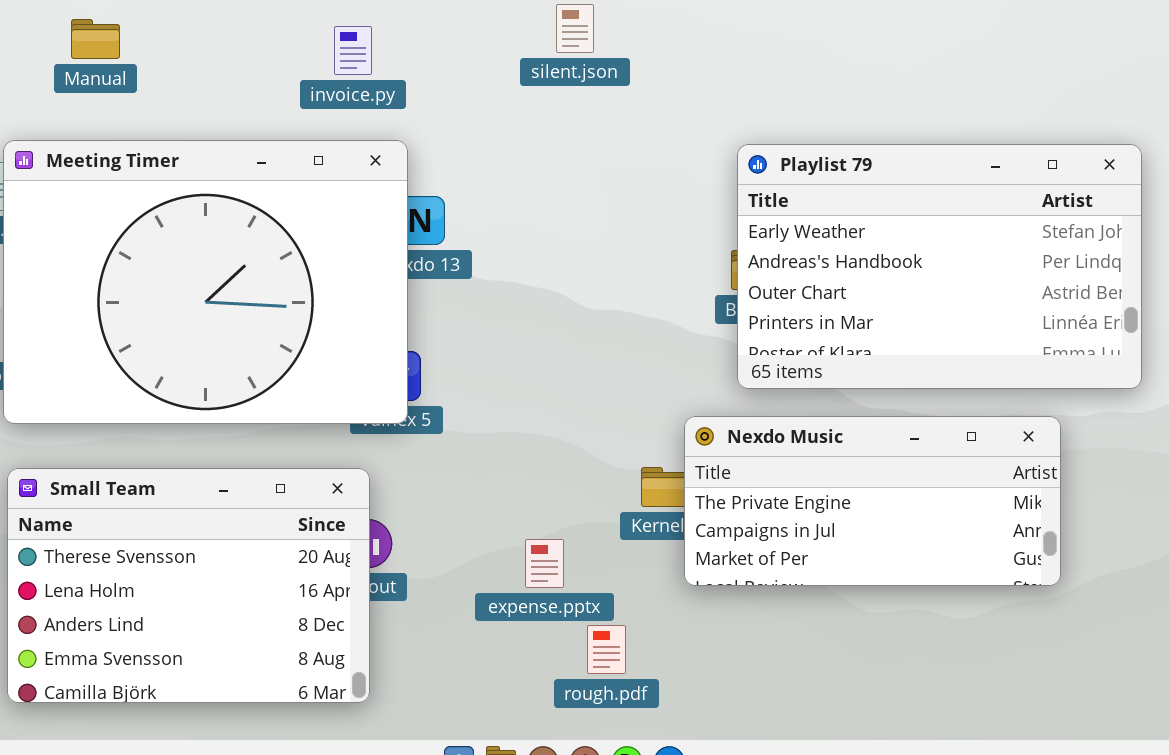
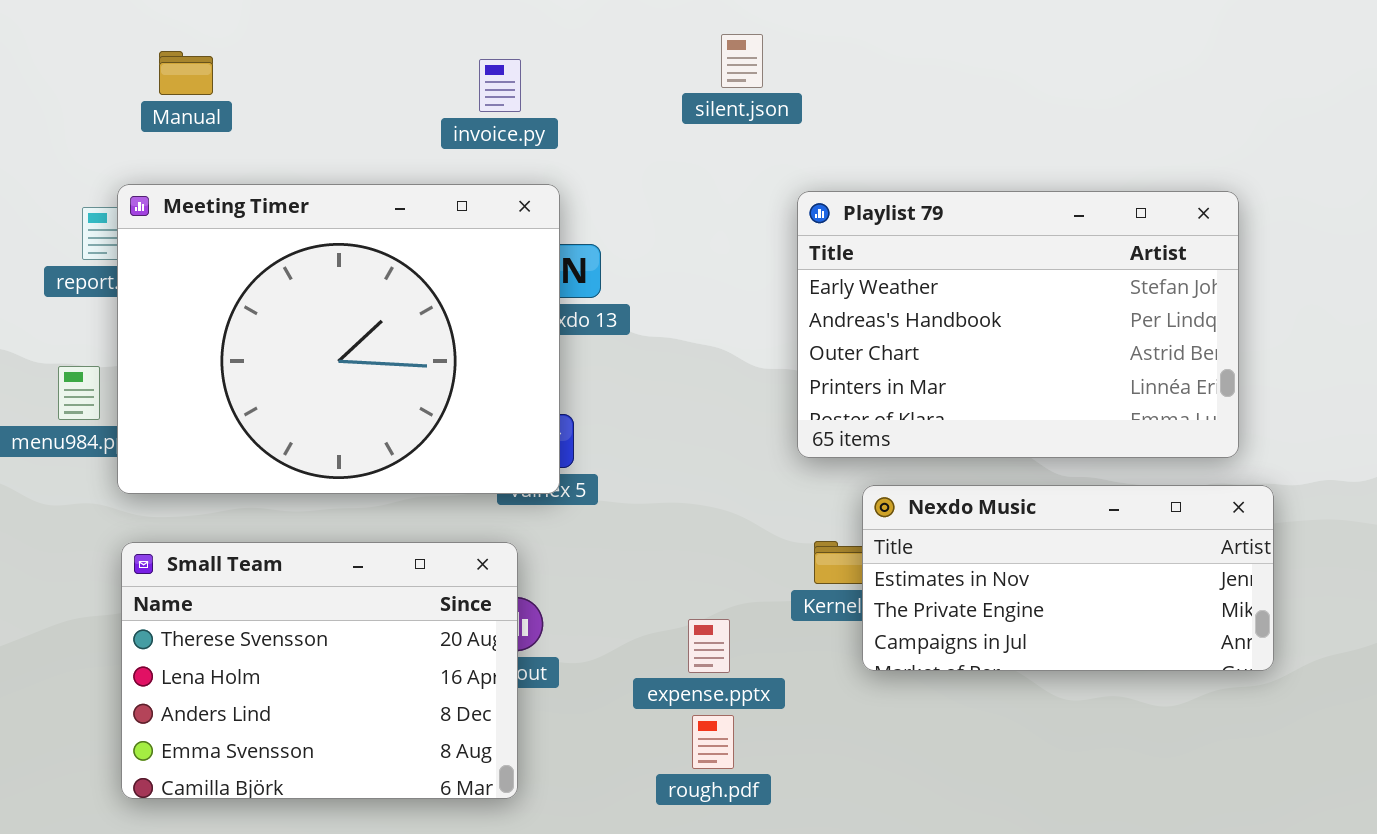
Manual: [71,19,120,59] -> [159,51,213,95], moved
Playlist 79: [737,144,1142,389] -> [797,191,1239,458], moved
Nexdo Music: [684,416,1061,586] -> [862,485,1274,671], scrolled up 1 row
rough.pdf: [587,625,626,674] -> [692,715,734,769], moved

